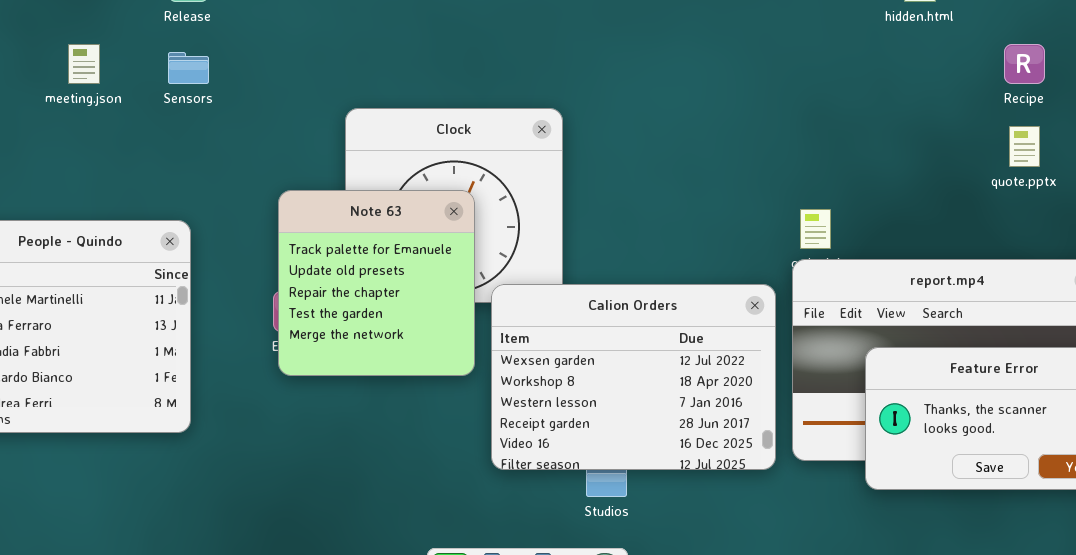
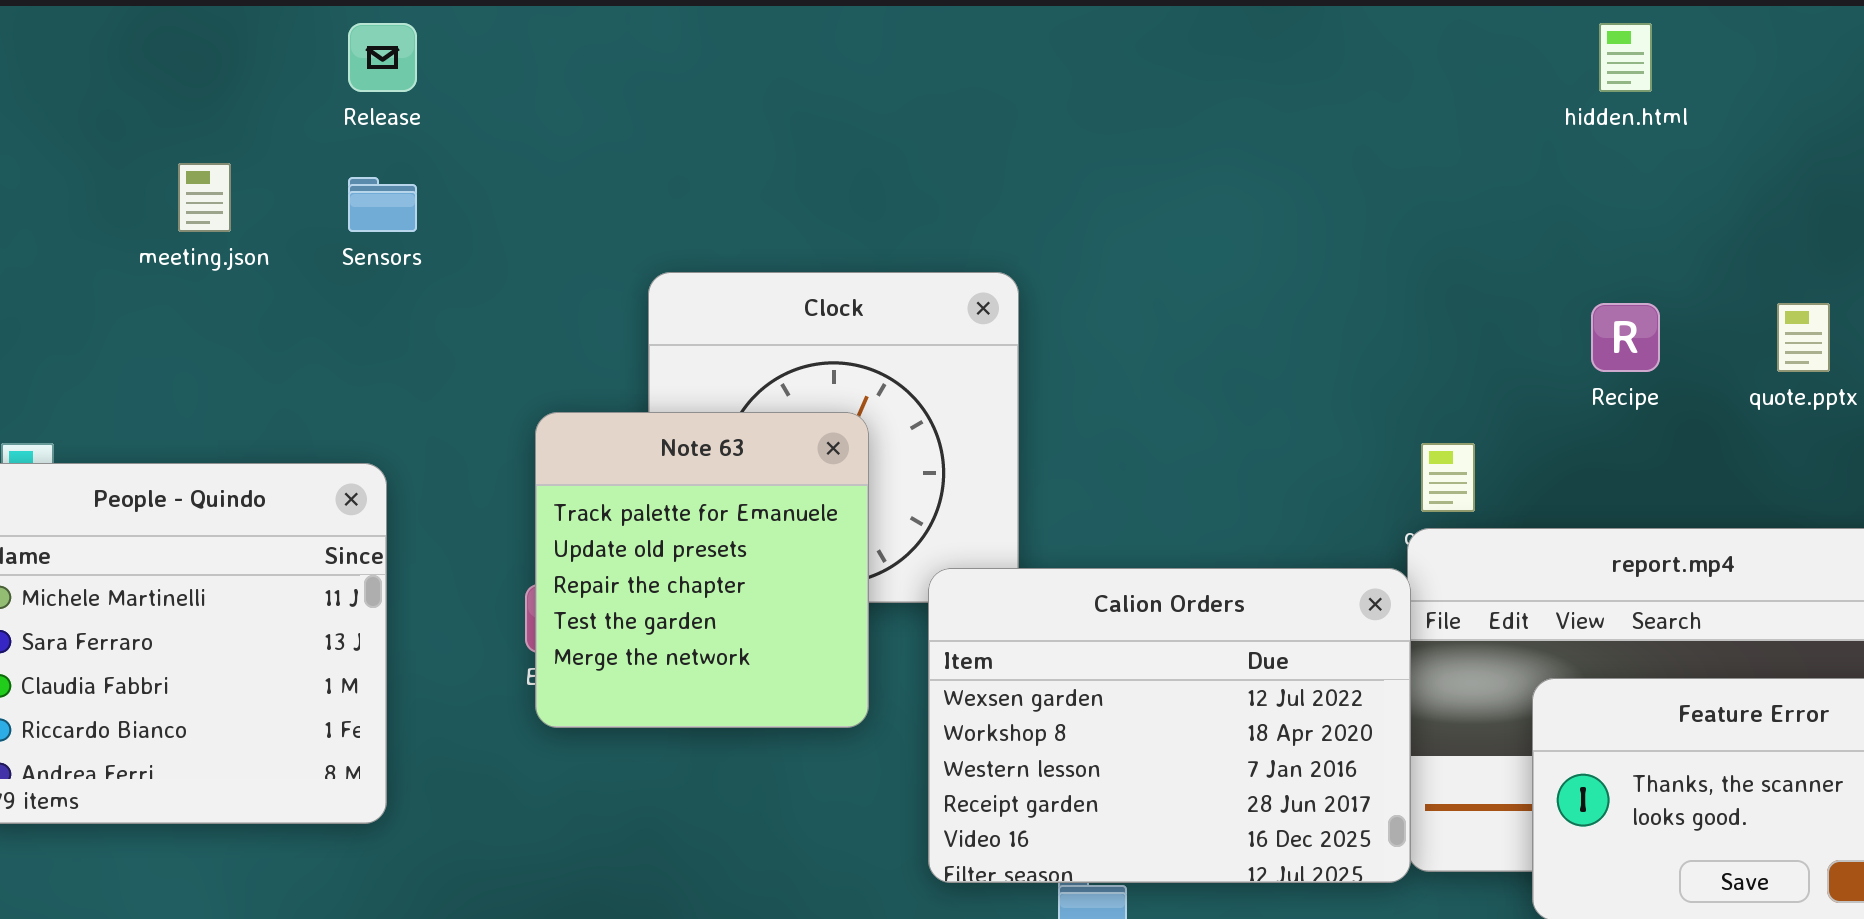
Recipe: [1004,44,1045,84] -> [1591,303,1660,372], moved
Calion Orders: [491,284,776,470] -> [928,568,1411,883], moved

